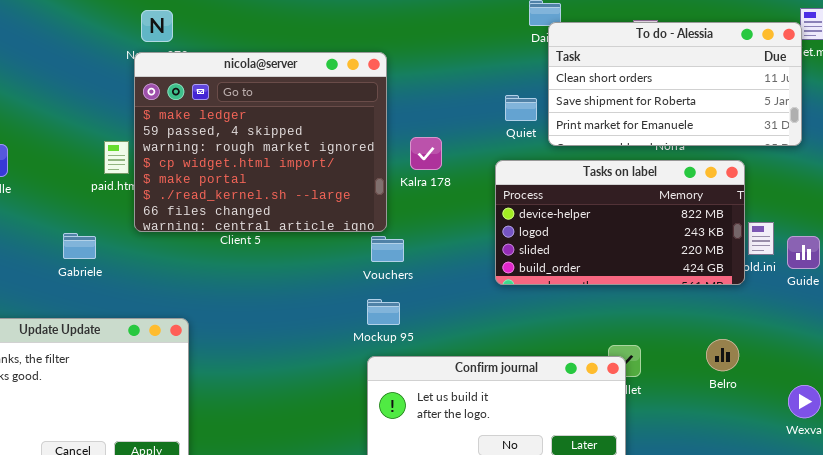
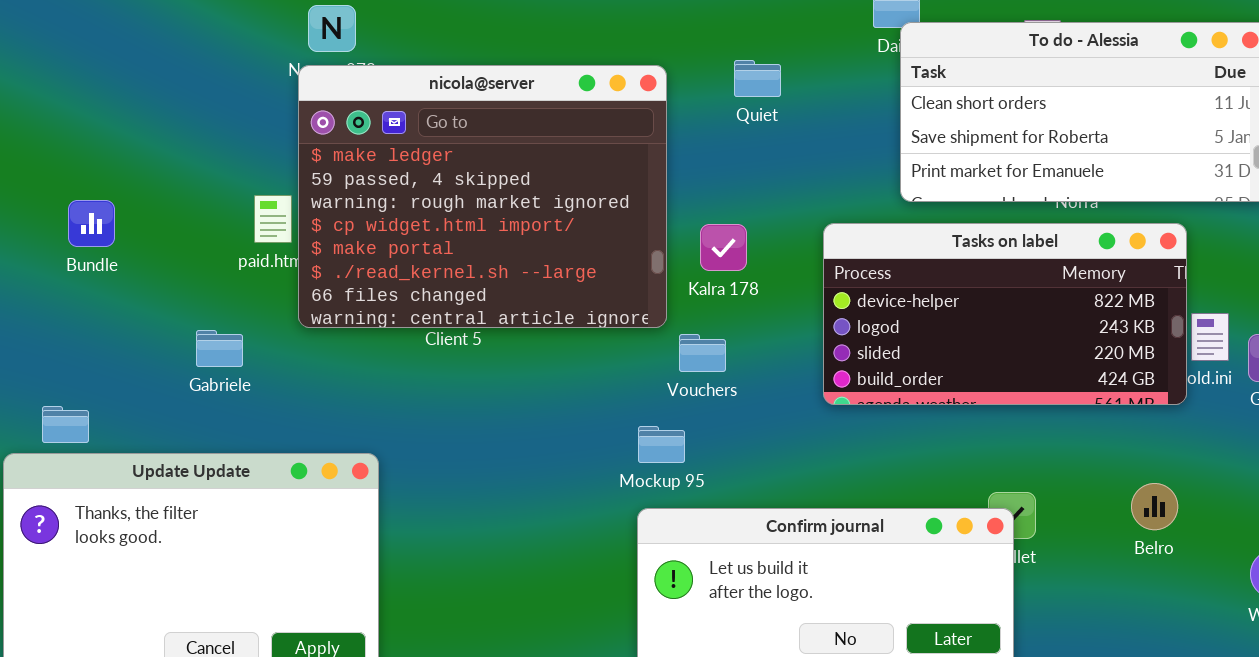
Quiet: [505,95,537,121] -> [734,60,781,97], moved
Kalra 178: [410,137,442,170] -> [700,224,747,271], moved
Vouchers: [371,236,404,262] -> [679,334,726,372], moved

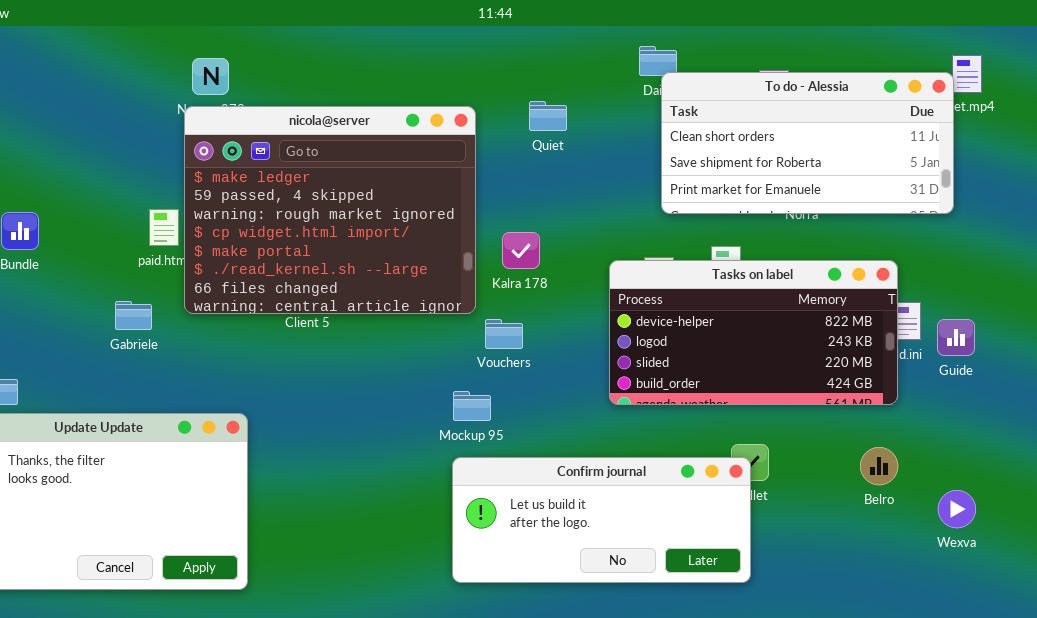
Tasks on label: [823,223,1187,405] -> [609,260,898,405], moved
Gabriele: [196,330,243,367] -> [115,301,152,330], moved
Belro: [1131,483,1178,530] -> [860,447,898,485], moved

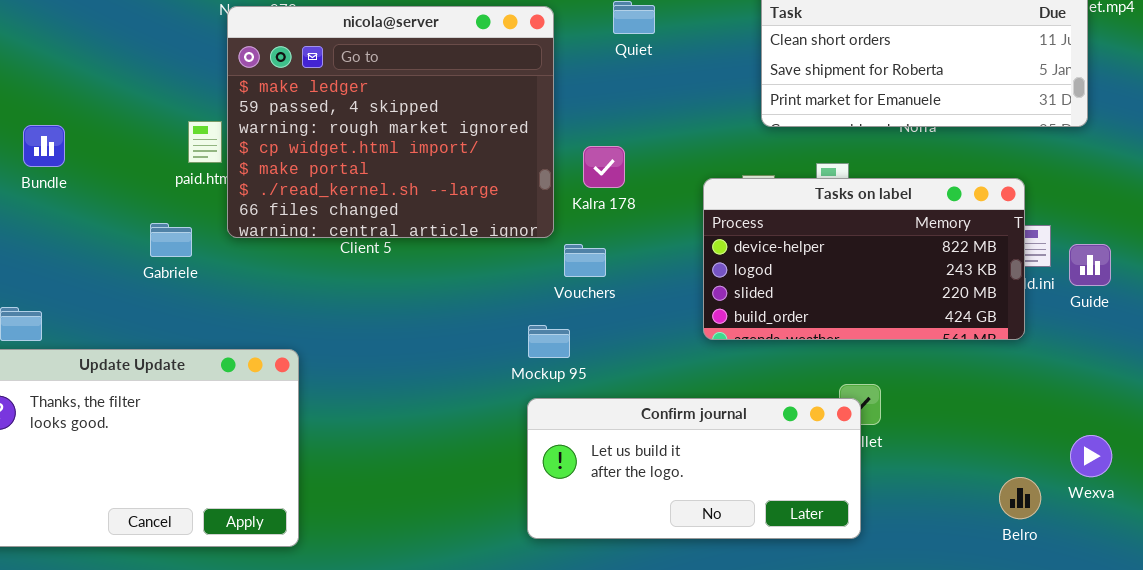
Belro: [860,447,898,485] -> [999,477,1041,519], moved

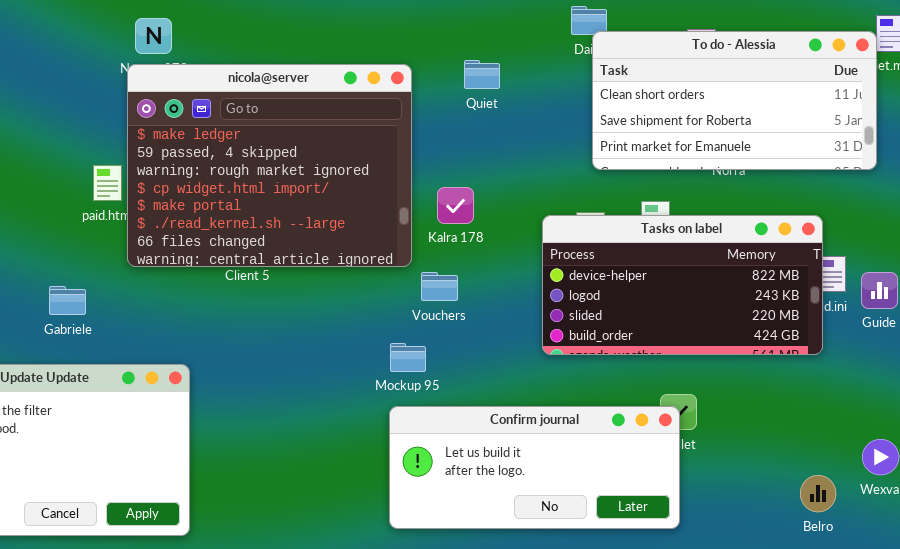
Gabriele: [150,223,192,257] -> [49,286,86,315], moved

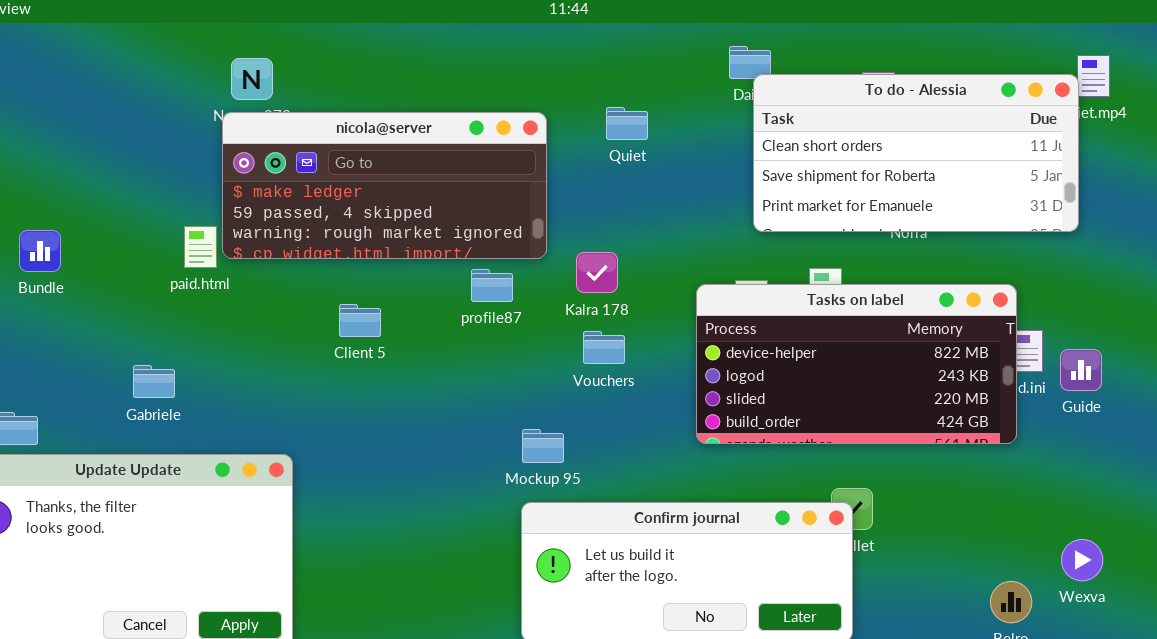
nicola@server: [127,64,412,267] -> [222,112,547,259], resized
Vouchers: [421,272,458,301] -> [583,331,625,364], moved

